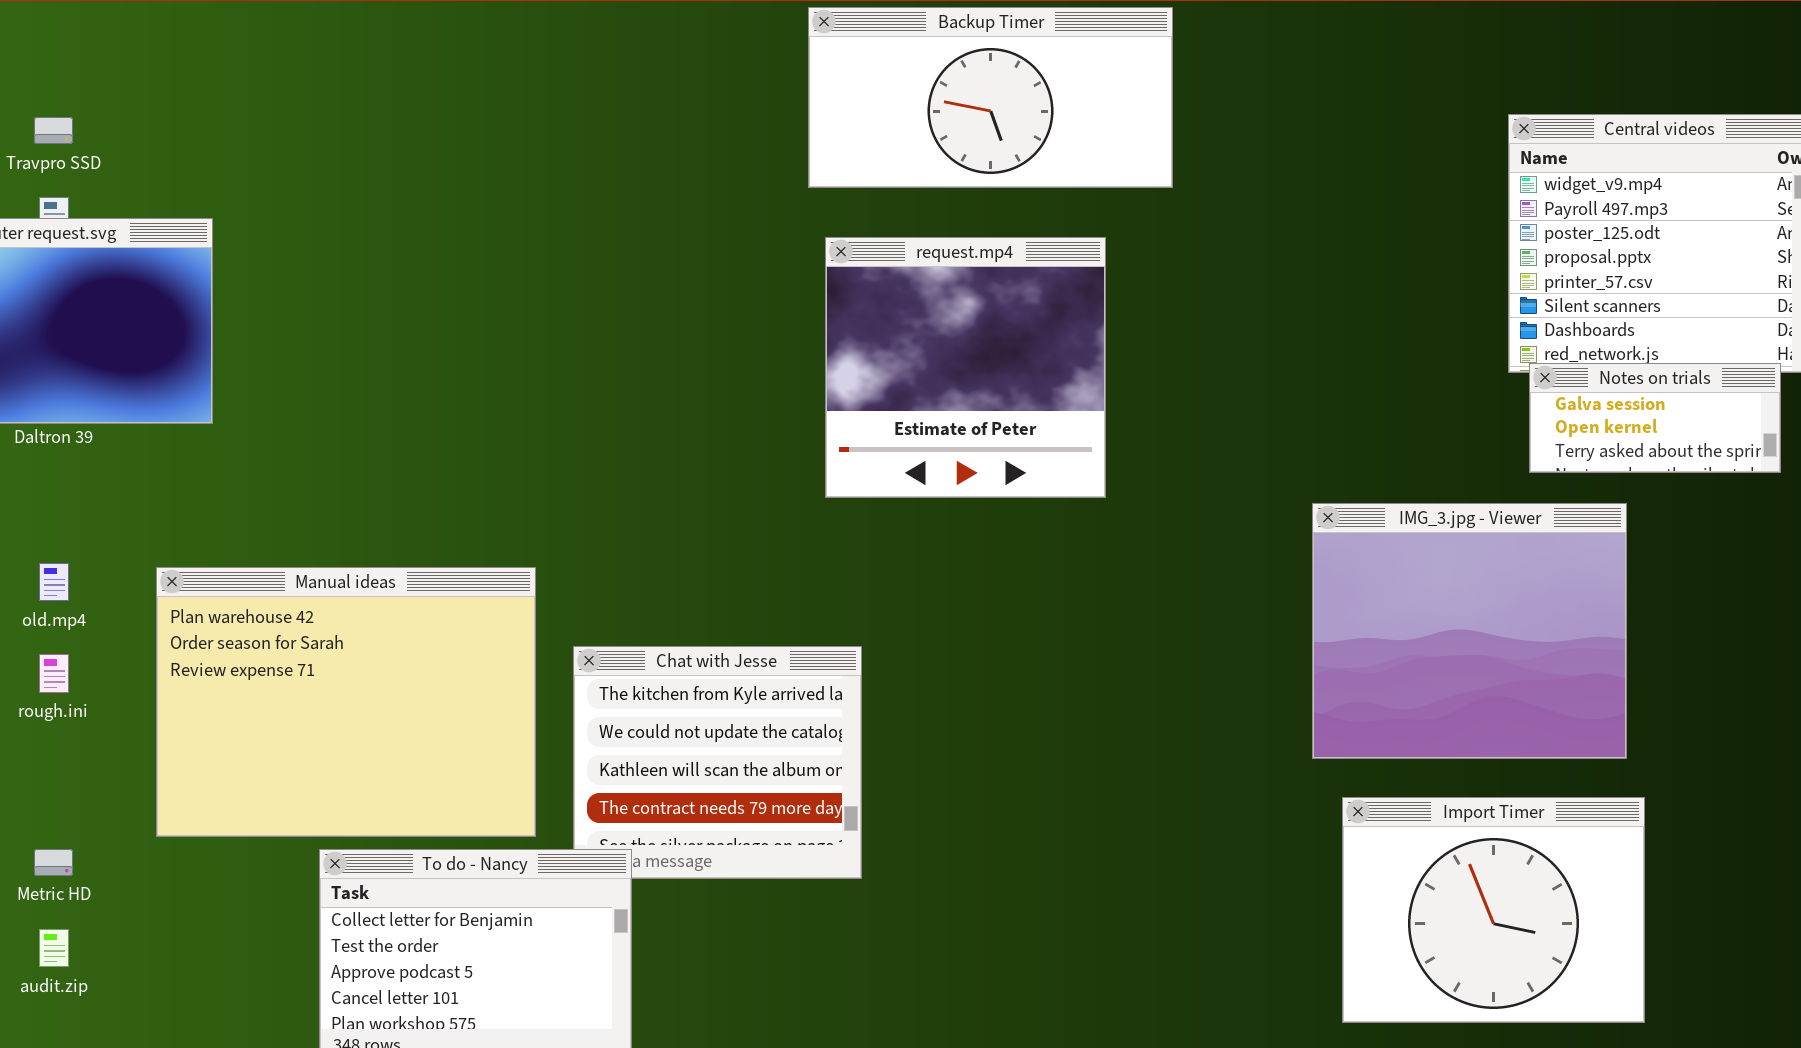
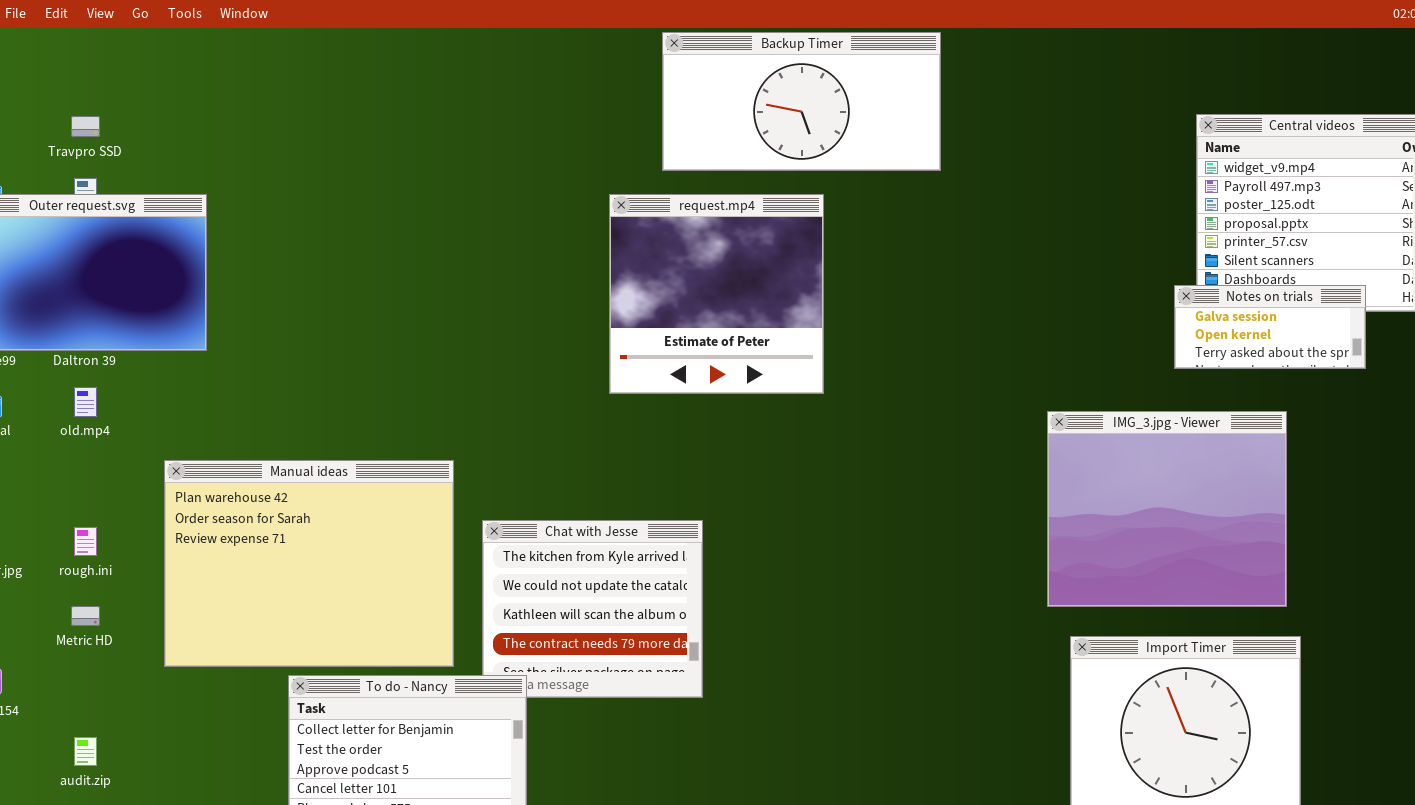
request.mp4: [825,237,1106,498] -> [609,194,824,394], moved
Notes on trials: [1529,363,1781,473] -> [1174,285,1366,369], moved
old.mp4: [39,563,69,601] -> [74,387,97,417], moved
Metric HD: [34,849,73,876] -> [71,606,100,626], moved

